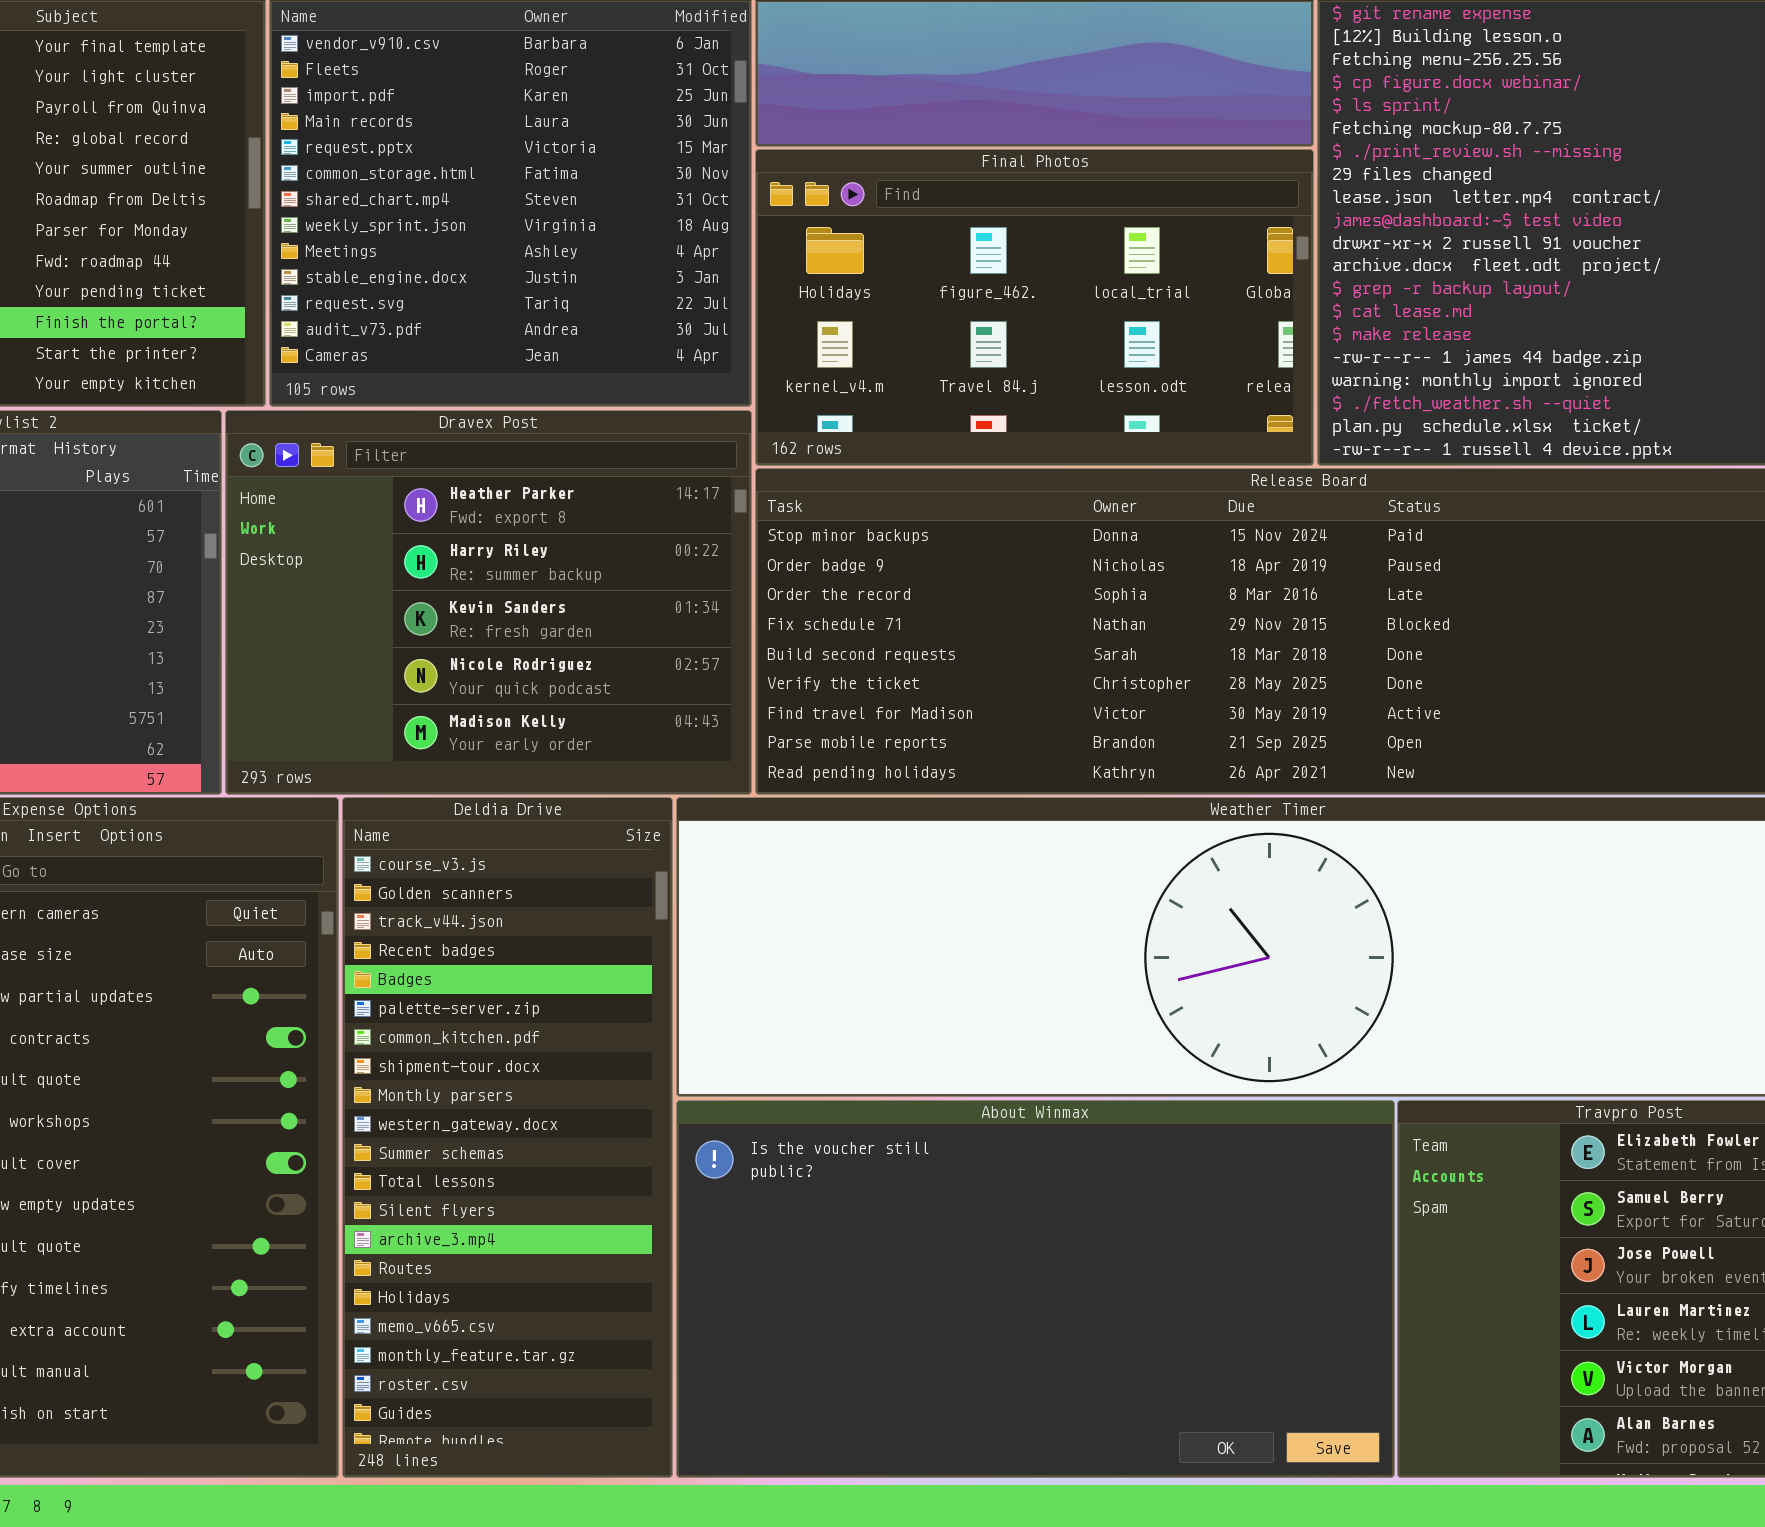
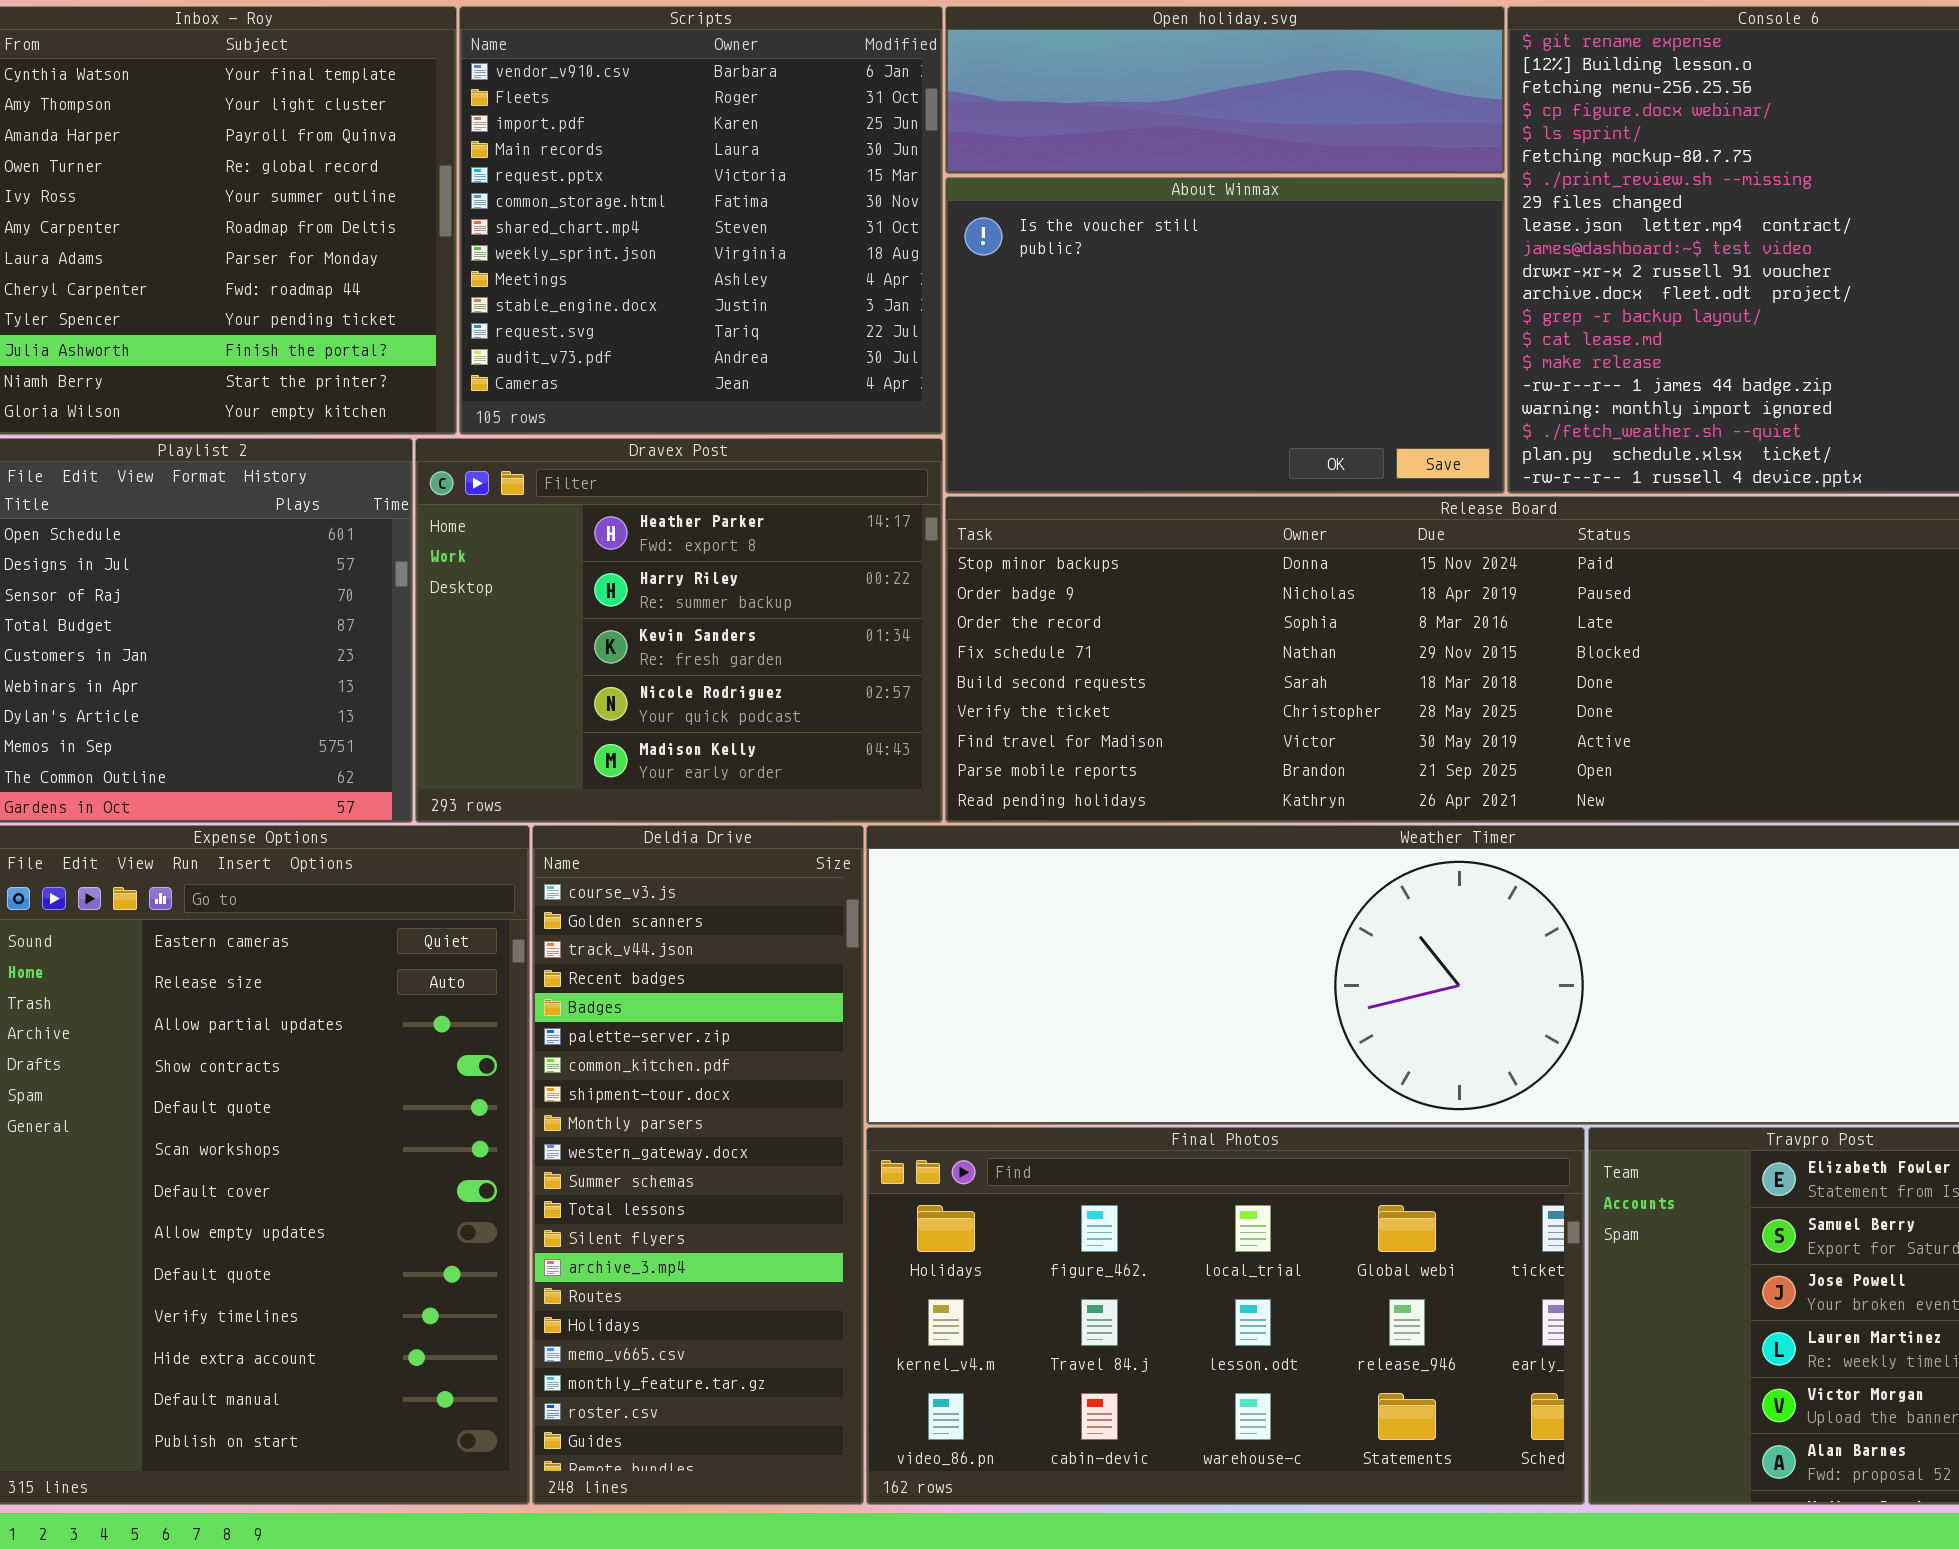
Final Photos: [755,149,1314,466] -> [866,1127,1585,1505], moved, resized
About Winmax: [676,1100,1395,1478] -> [945,177,1505,494], moved, resized

